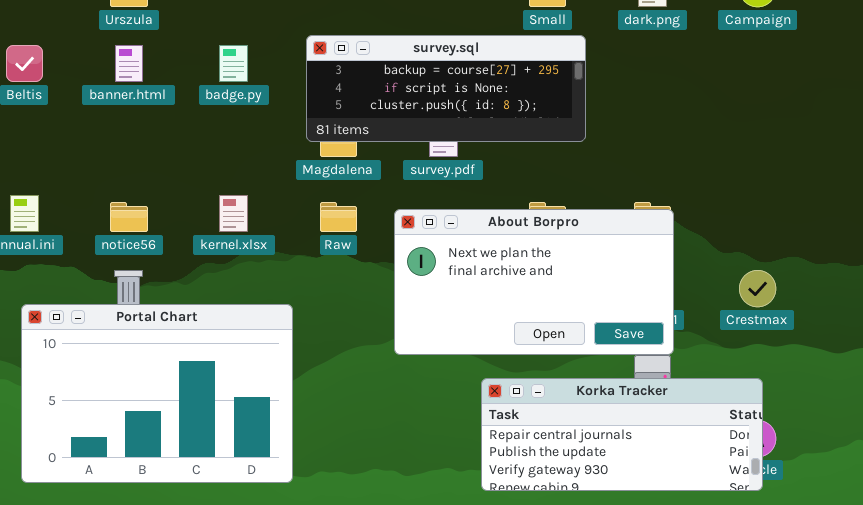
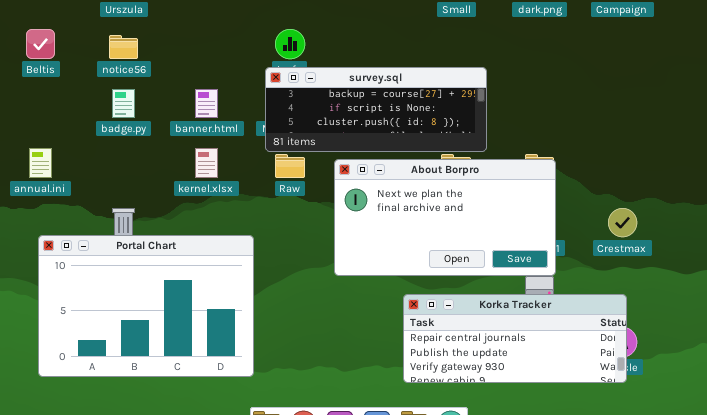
survey.sql: [306,35,586,142] -> [265,67,487,152], moved
banner.html: [115,45,143,82] -> [195,89,218,118], moved
badge.py: [219,45,248,82] -> [112,89,135,118], moved
notice56: [110,202,148,232] -> [109,35,138,59], moved

